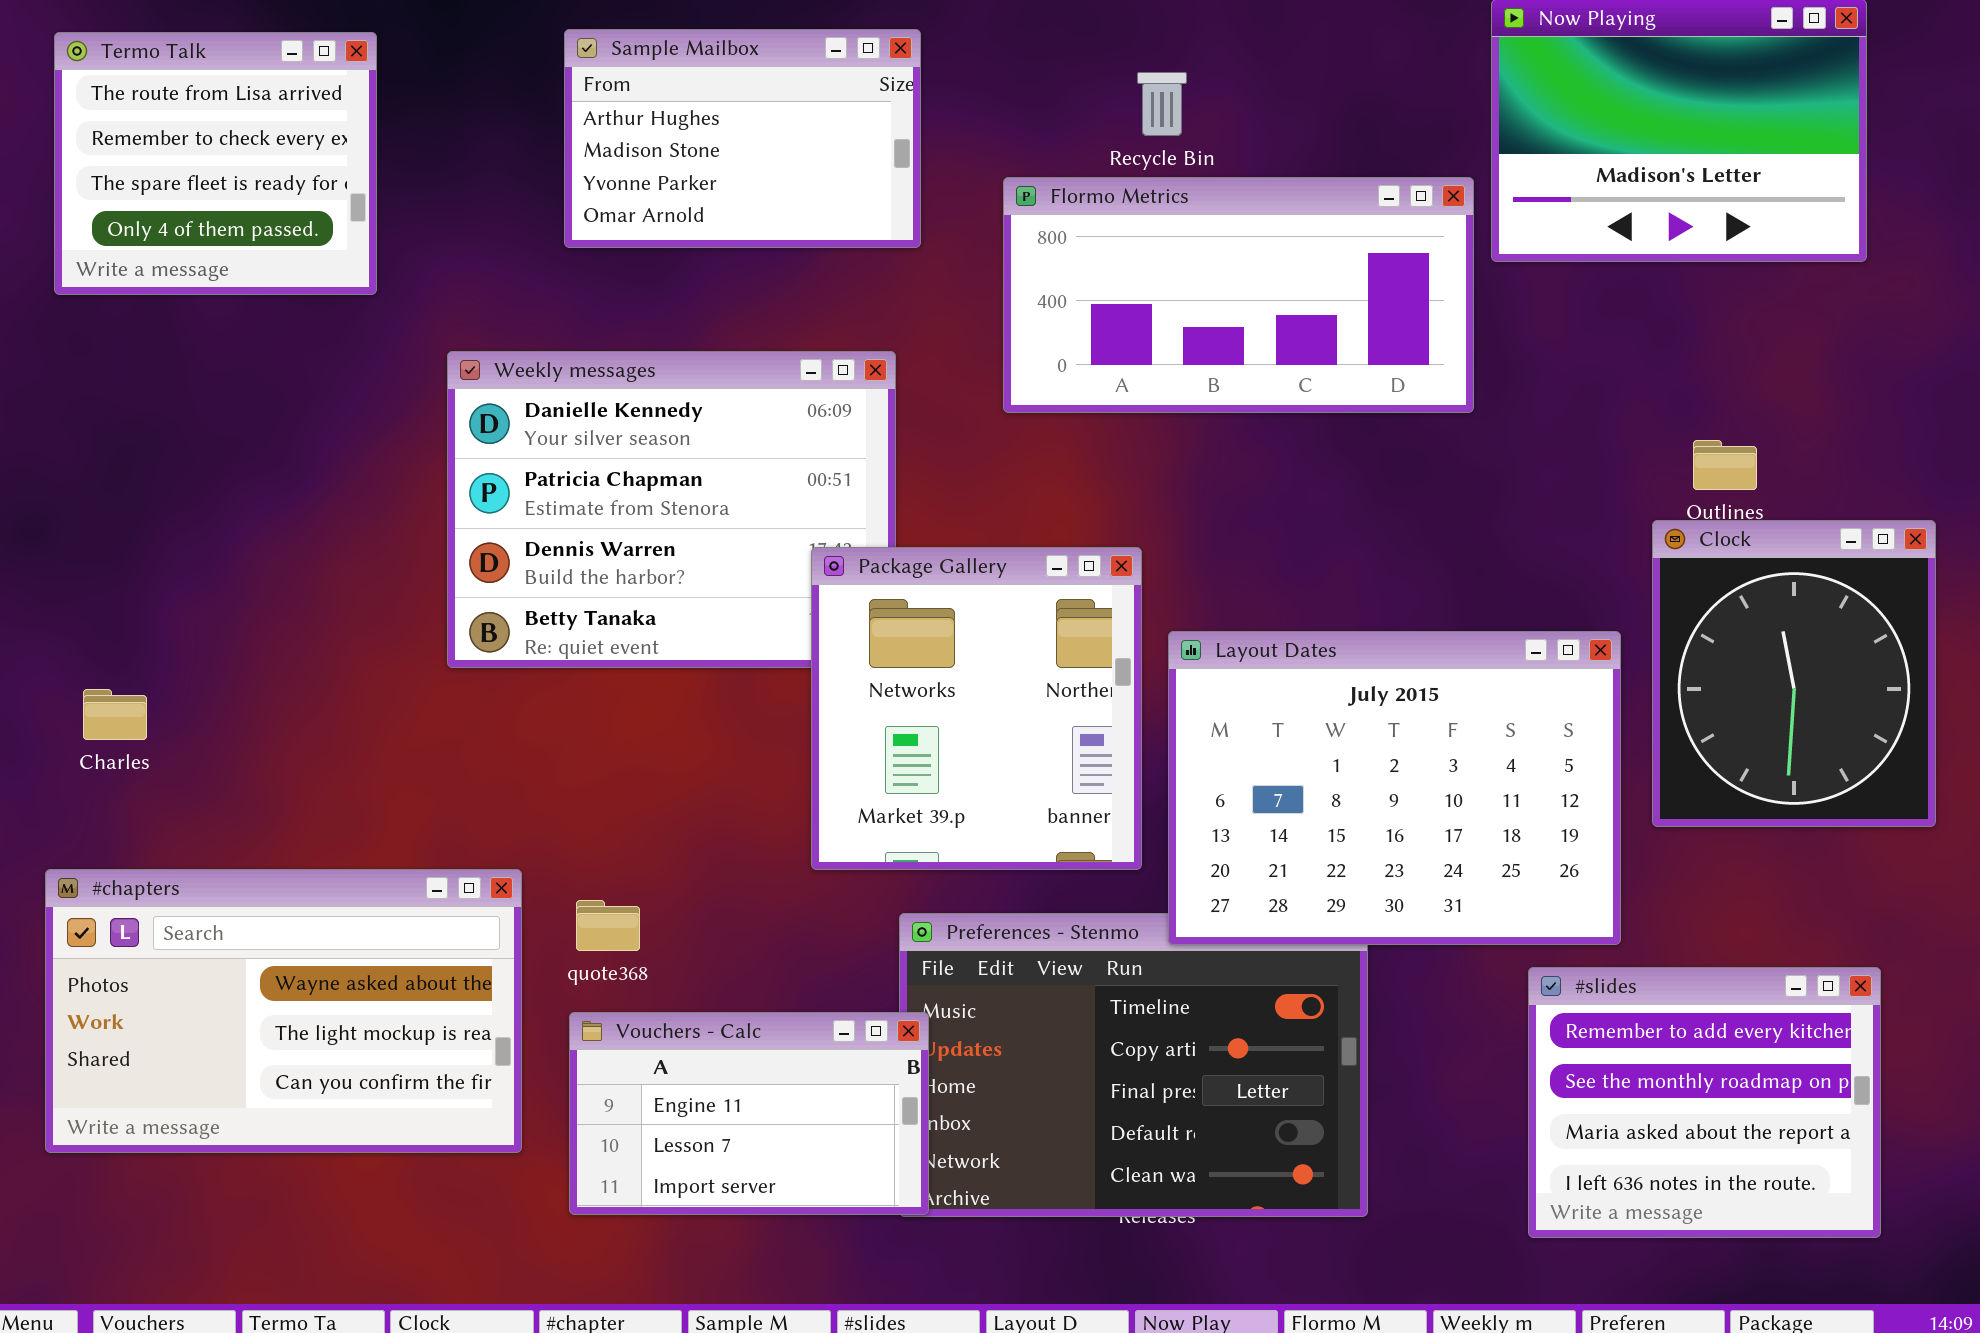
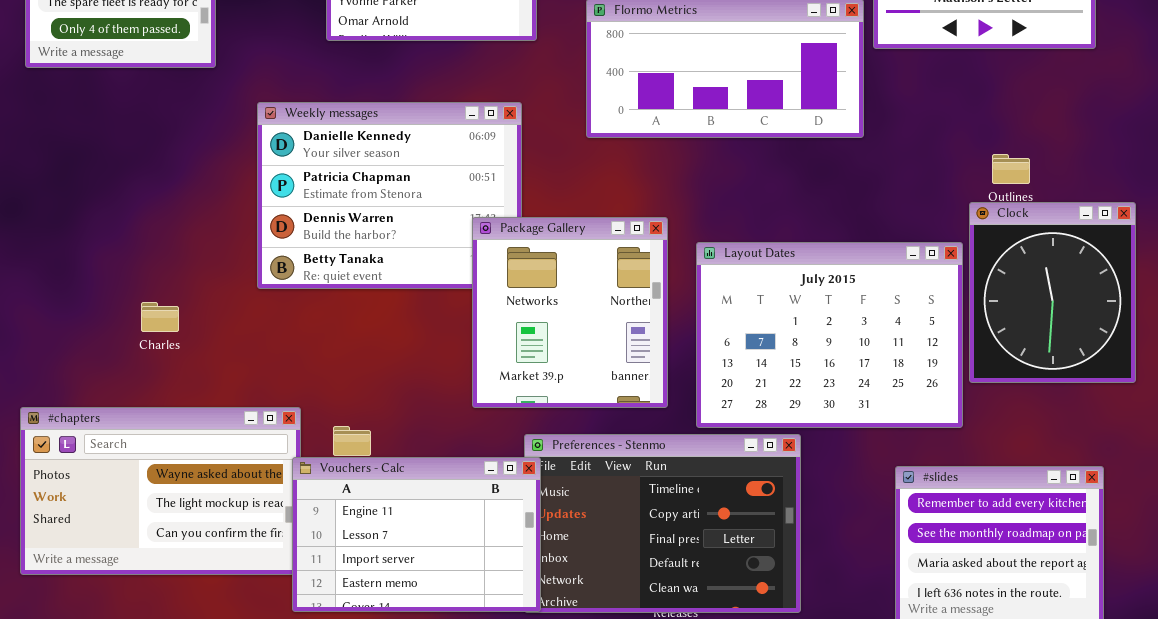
Layout Dates: [1168,631,1621,945] -> [696,242,963,428], moved
Charles: [83,689,147,740] -> [141,302,179,332], moved
Vouchers - Calc: [569,1012,929,1215] -> [292,457,541,612], resized

